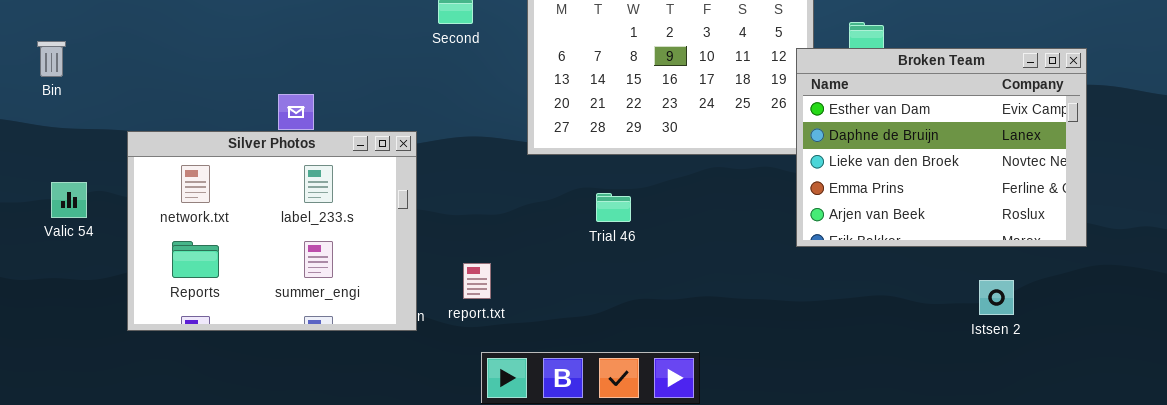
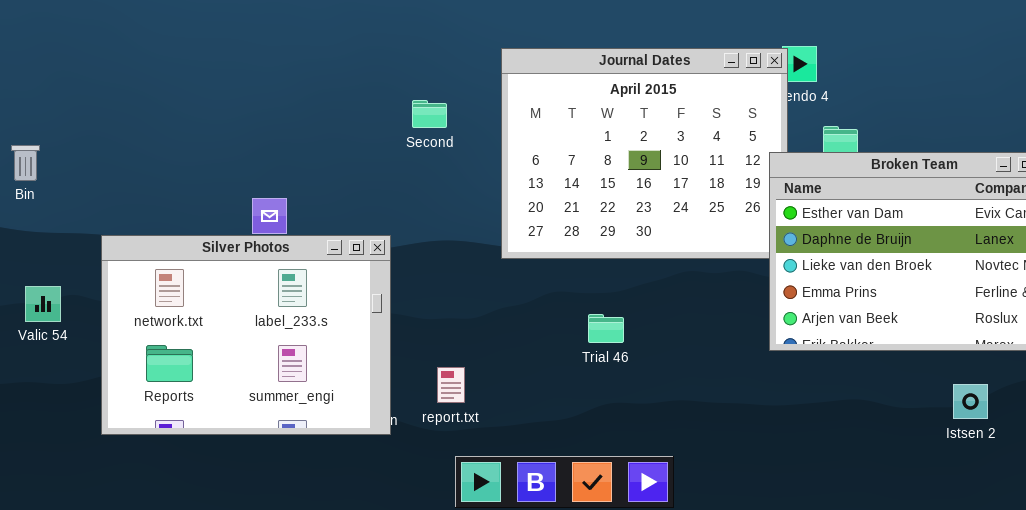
Trial 46: [596,193,631,222] -> [588,314,624,343], moved

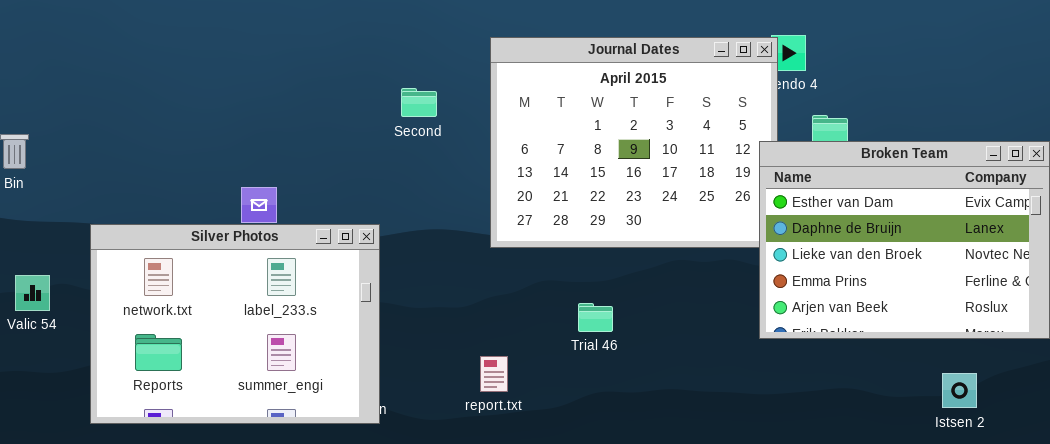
report.txt: [437,367,465,403] -> [480,356,508,392], moved

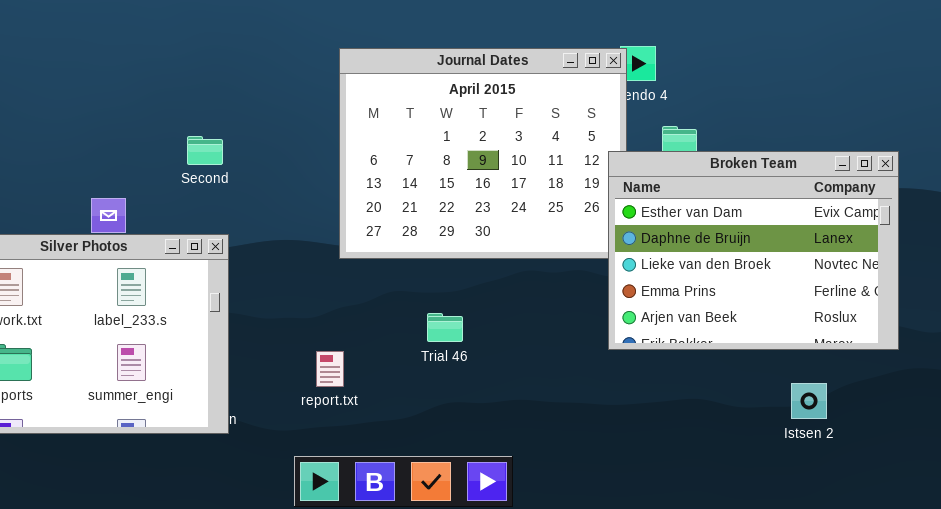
Second: [401,88,437,117] -> [187,136,223,165], moved
report.txt: [480,356,508,392] -> [316,351,344,387], moved

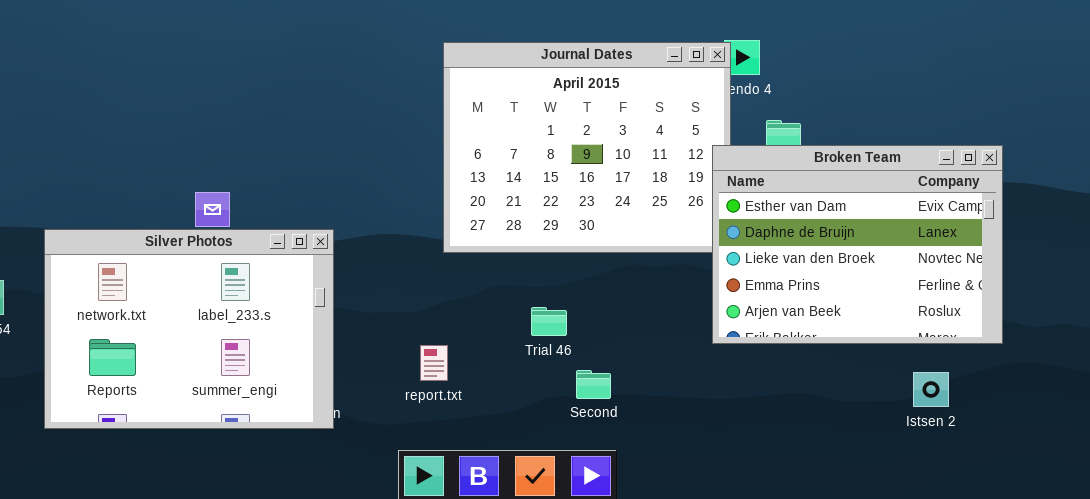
Second: [187,136,223,165] -> [576,370,611,399], moved
Istsen 2: [791,383,827,419] -> [913,372,949,407], moved

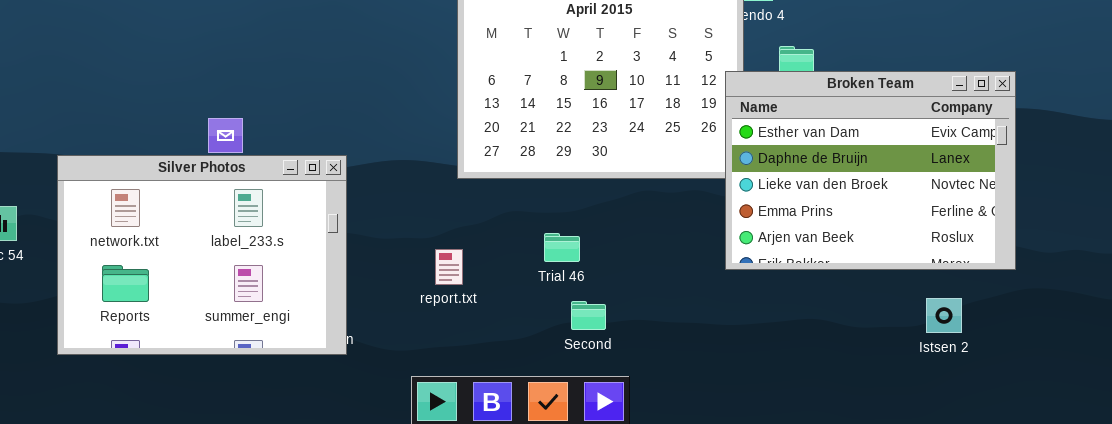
report.txt: [420,345,448,381] -> [435,249,463,285], moved
Second: [576,370,611,399] -> [571,301,606,330], moved

